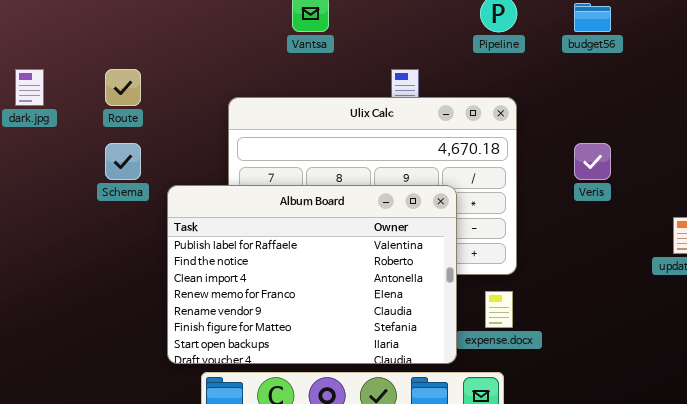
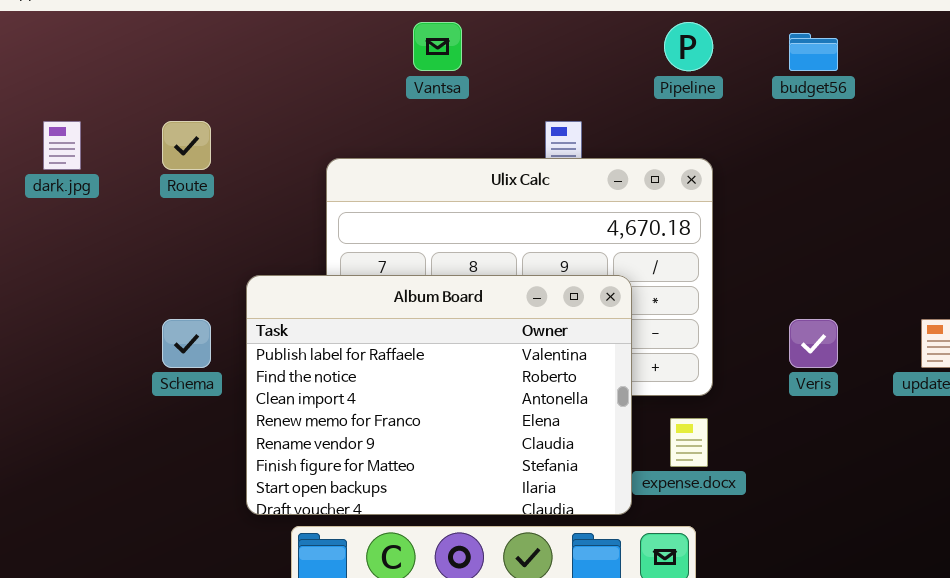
Schema: [105,143,141,180] -> [162,319,211,368], moved
Veris: [574,143,611,180] -> [789,319,838,368], moved

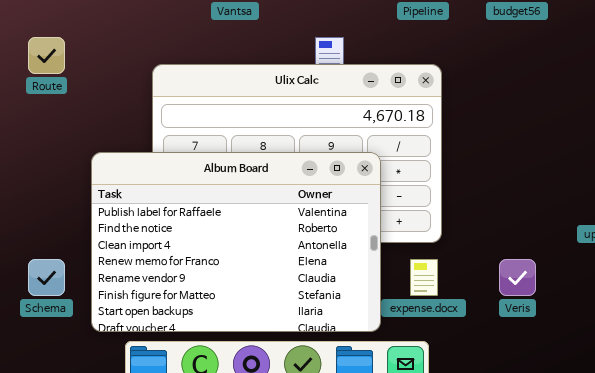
Schema: [162,319,211,368] -> [28,259,65,296], moved
Veris: [789,319,838,368] -> [499,259,536,296], moved

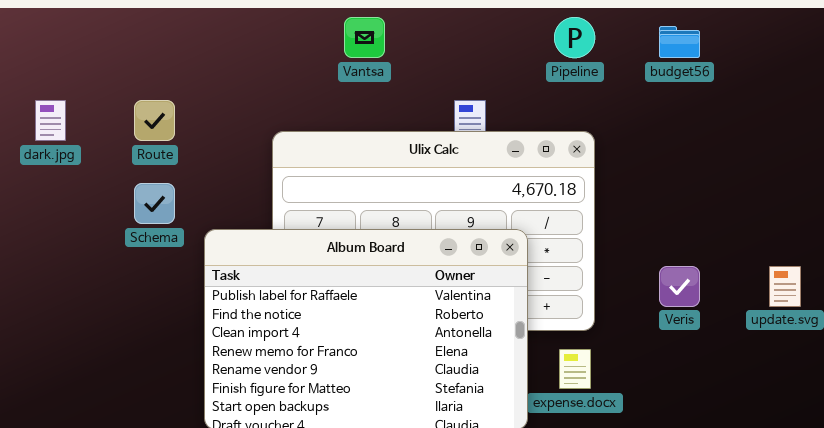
Schema: [28,259,65,296] -> [134,183,175,224], moved
Veris: [499,259,536,296] -> [659,266,700,307], moved

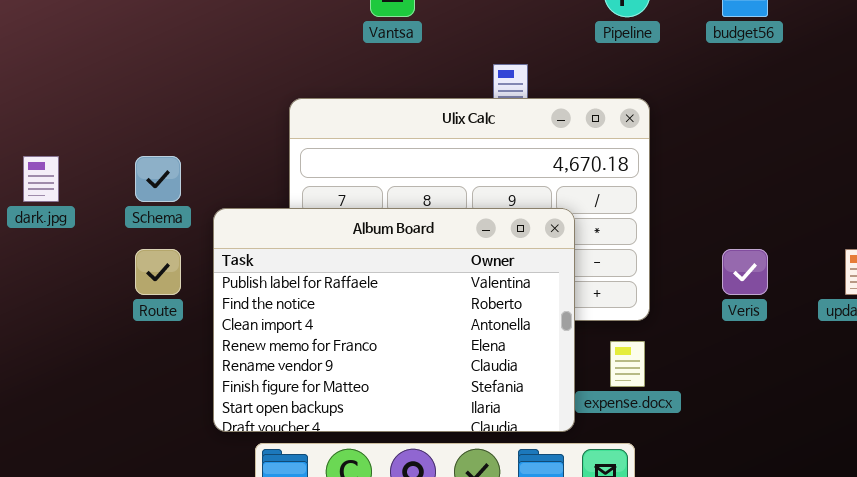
dark.jpg: [35,100,66,141] -> [23,156,59,202], moved
Route: [134,100,175,141] -> [135,249,181,295], moved

